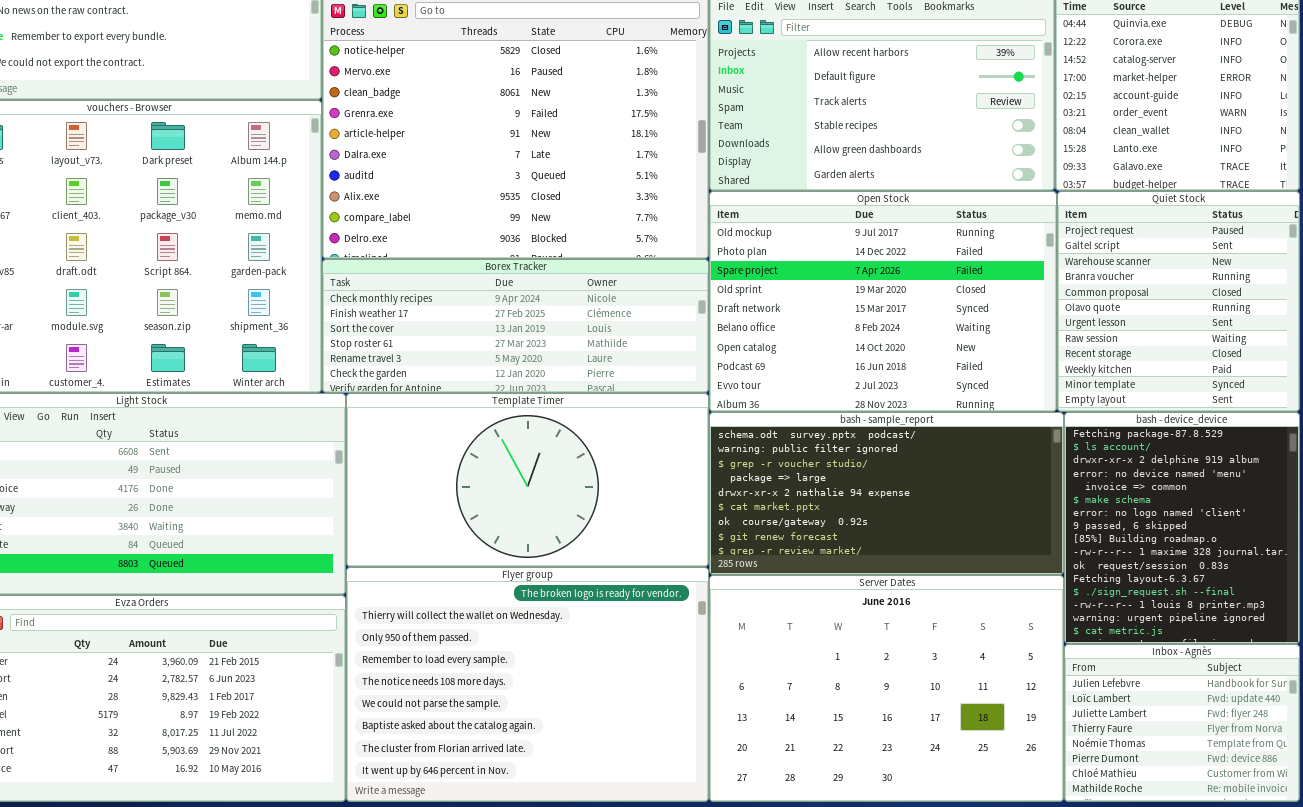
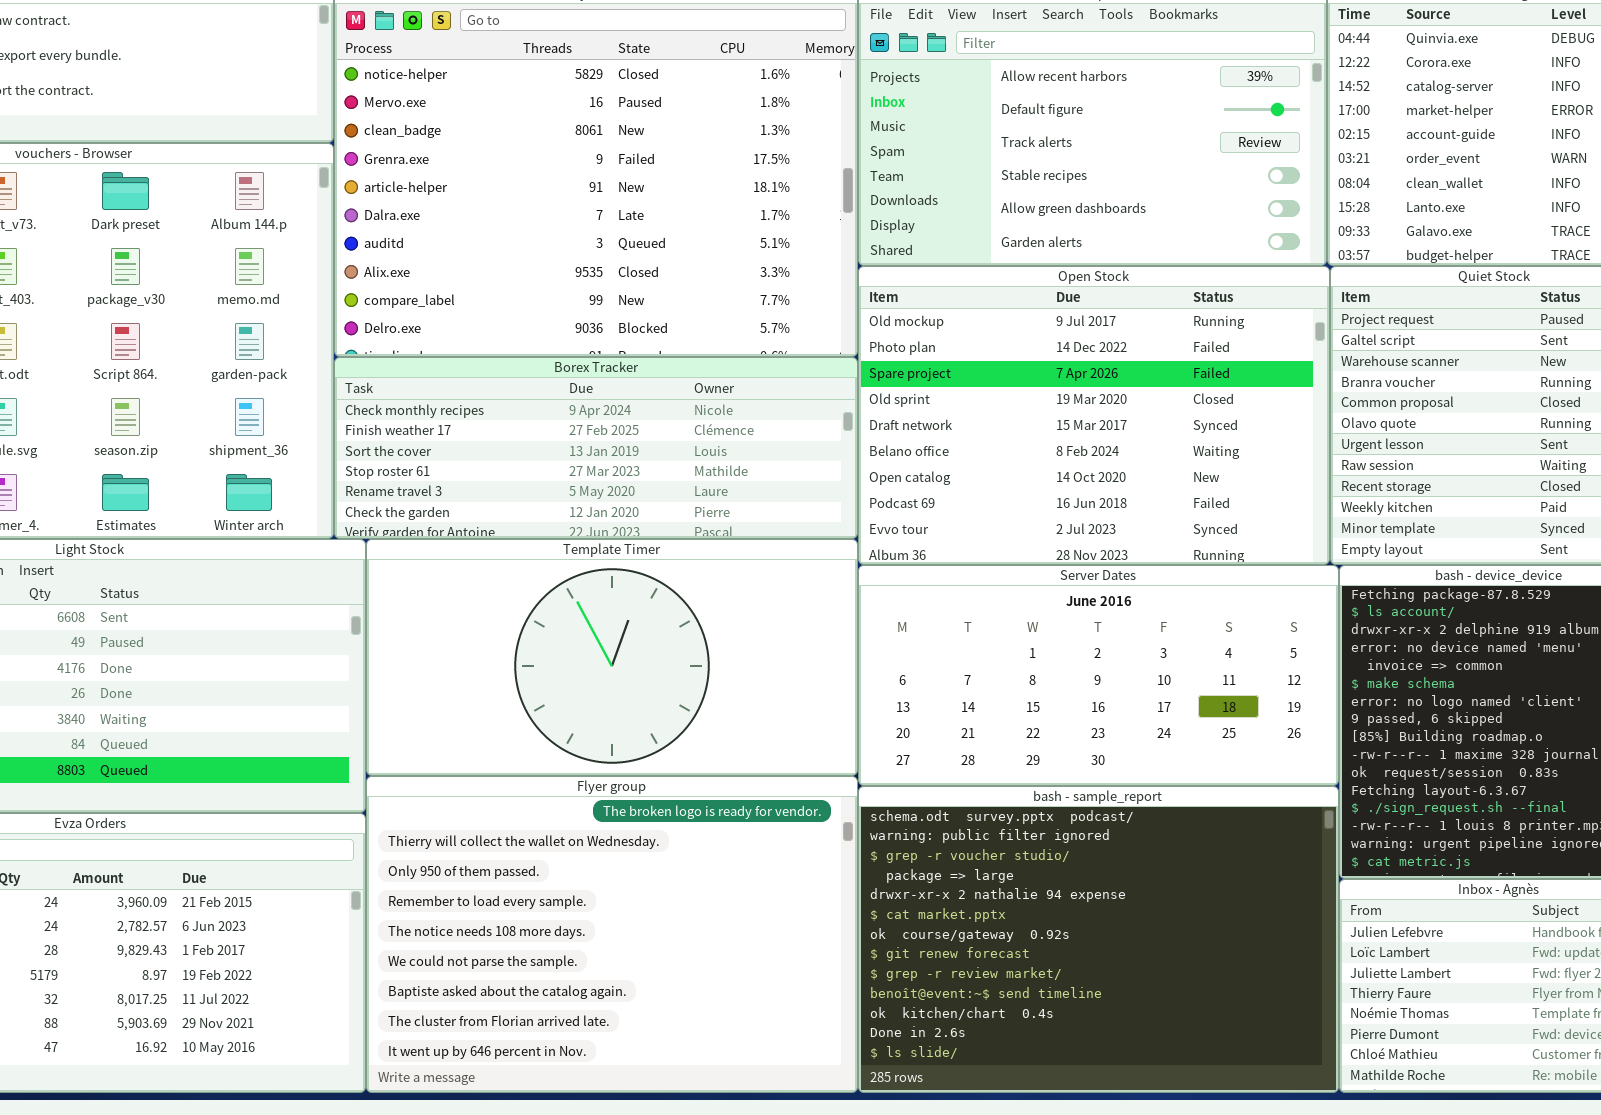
bash - sample_report: [709,412,1064,575] -> [858,786,1339,1093], moved, resized
Server Dates: [709,575,1064,802] -> [858,565,1339,786], moved, resized

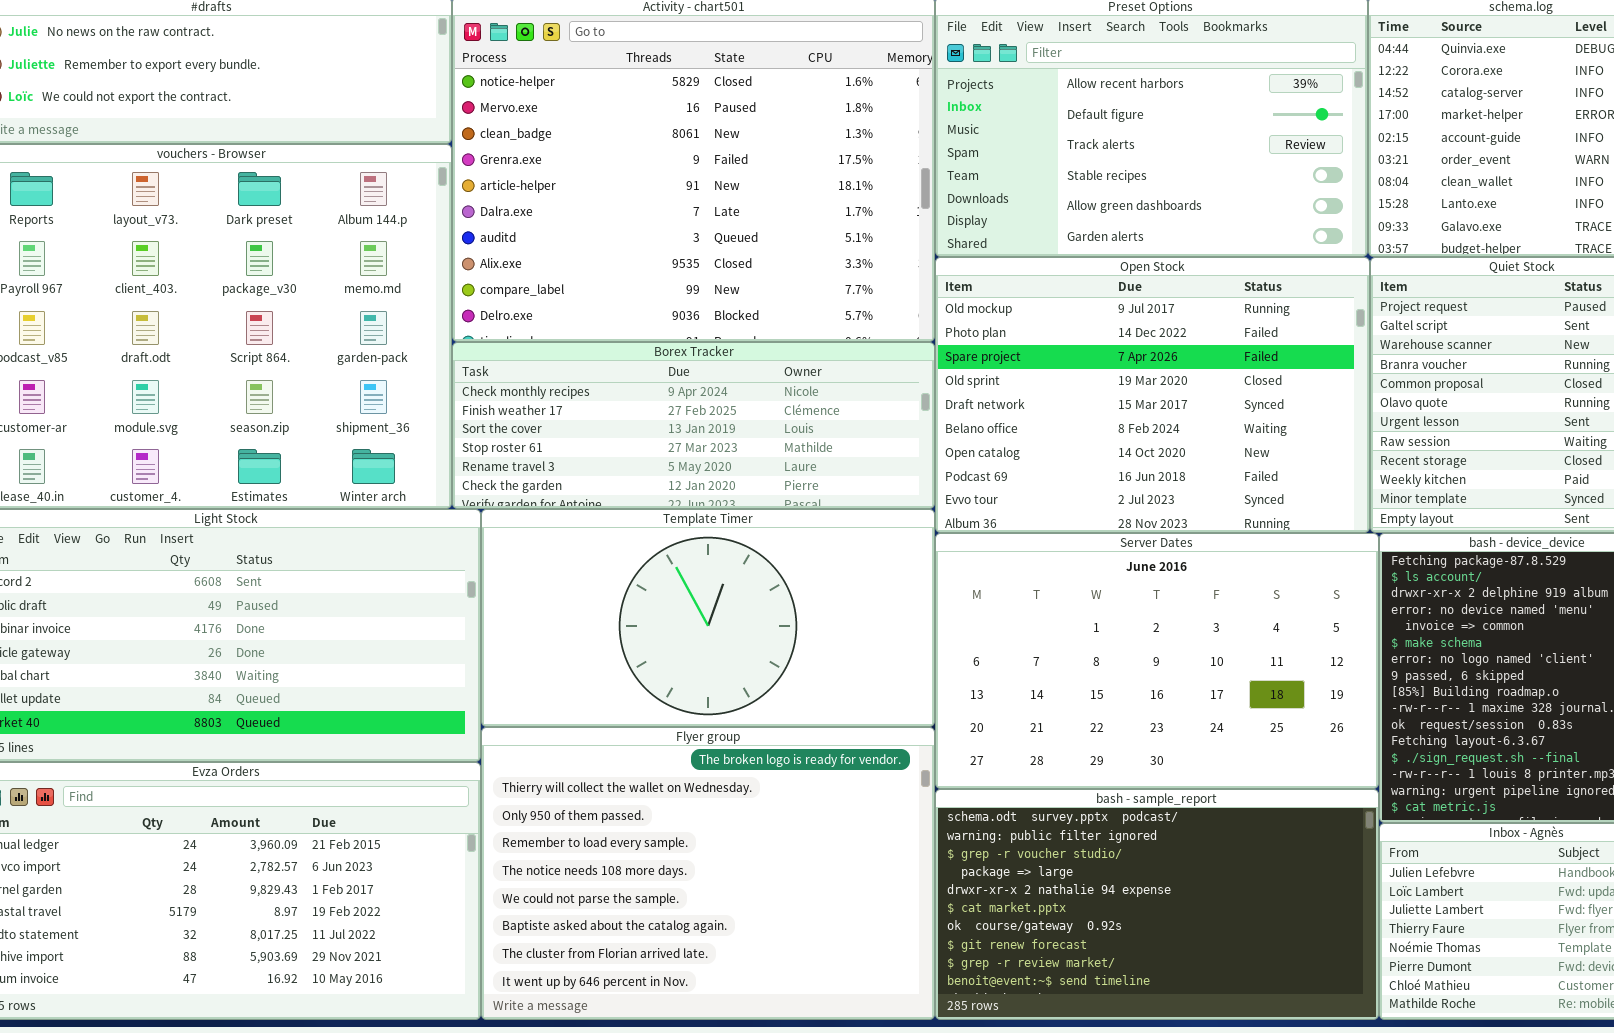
Server Dates: [858,565,1339,786] -> [935,533,1379,789], resized
bash - sample_report: [858,786,1339,1093] -> [935,789,1379,1020], resized

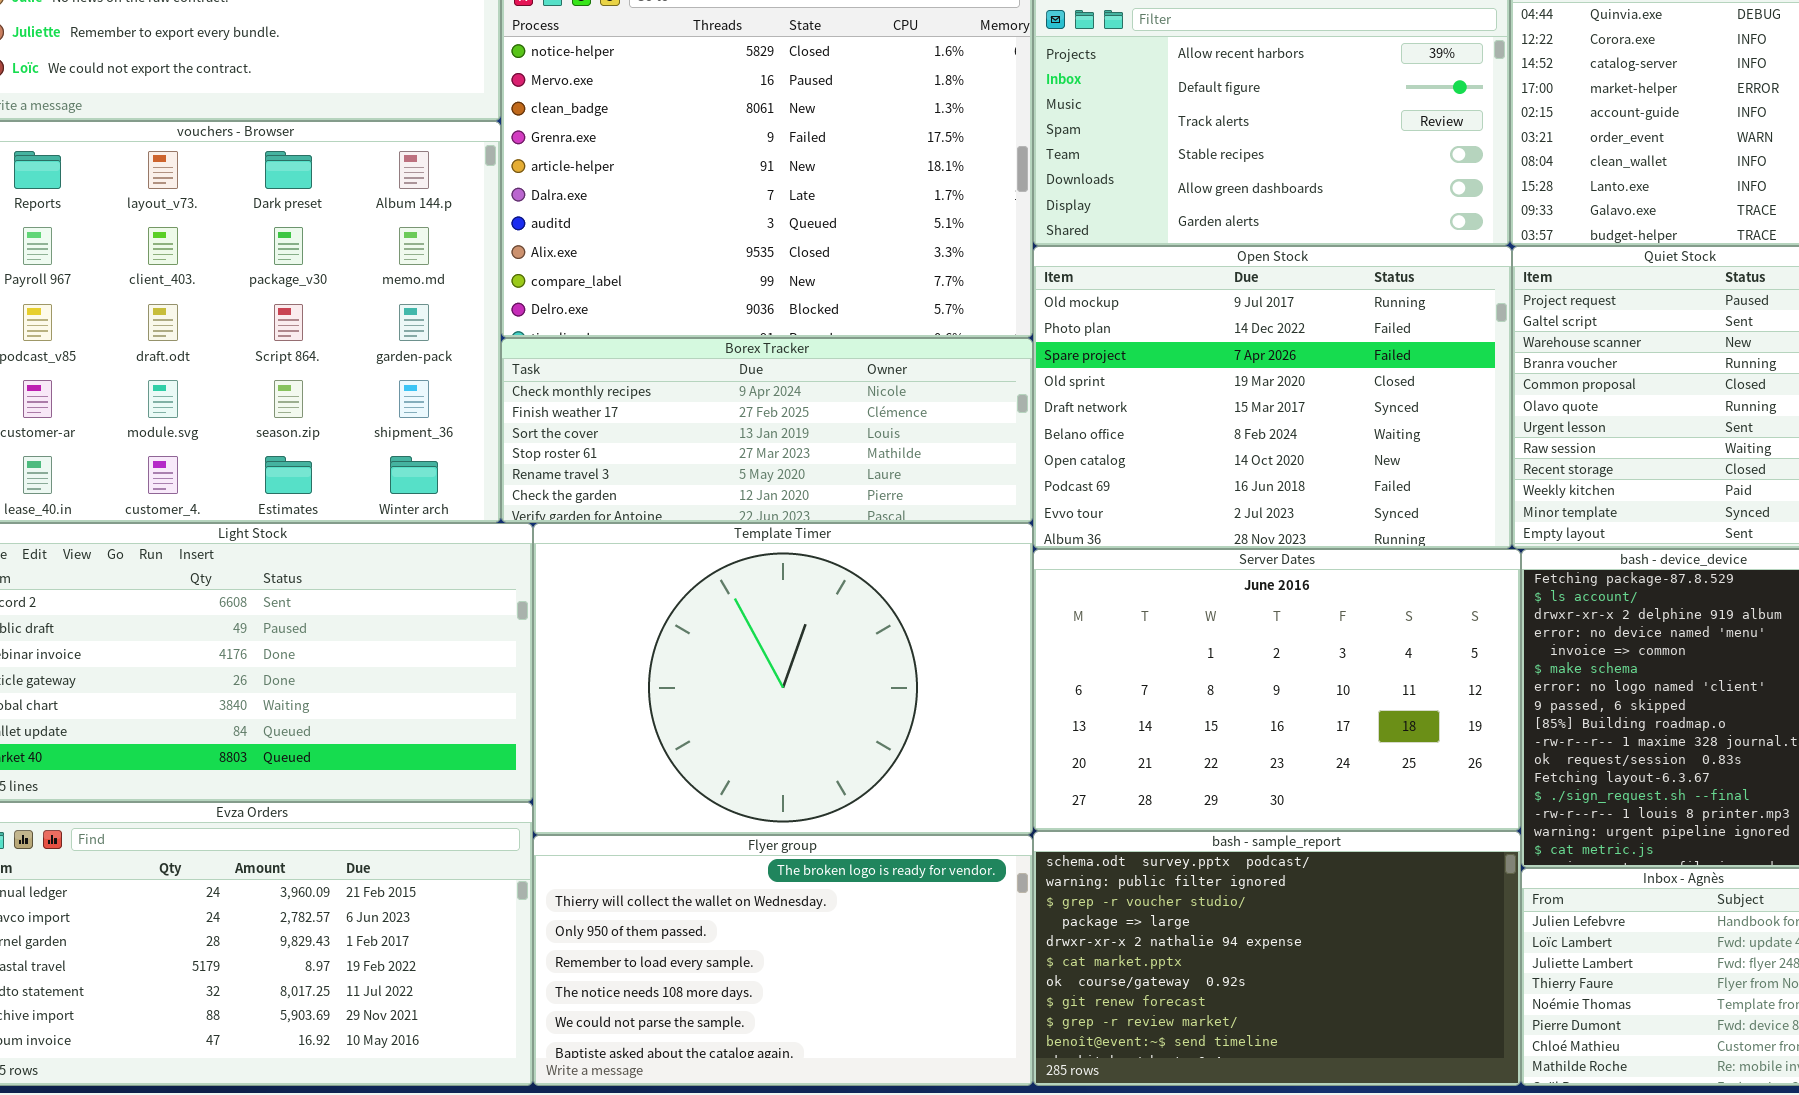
Template Timer: [481,509,935,727] -> [533,523,1033,835], resized
Flyer group: [481,727,935,1020] -> [533,835,1033,1086], resized

